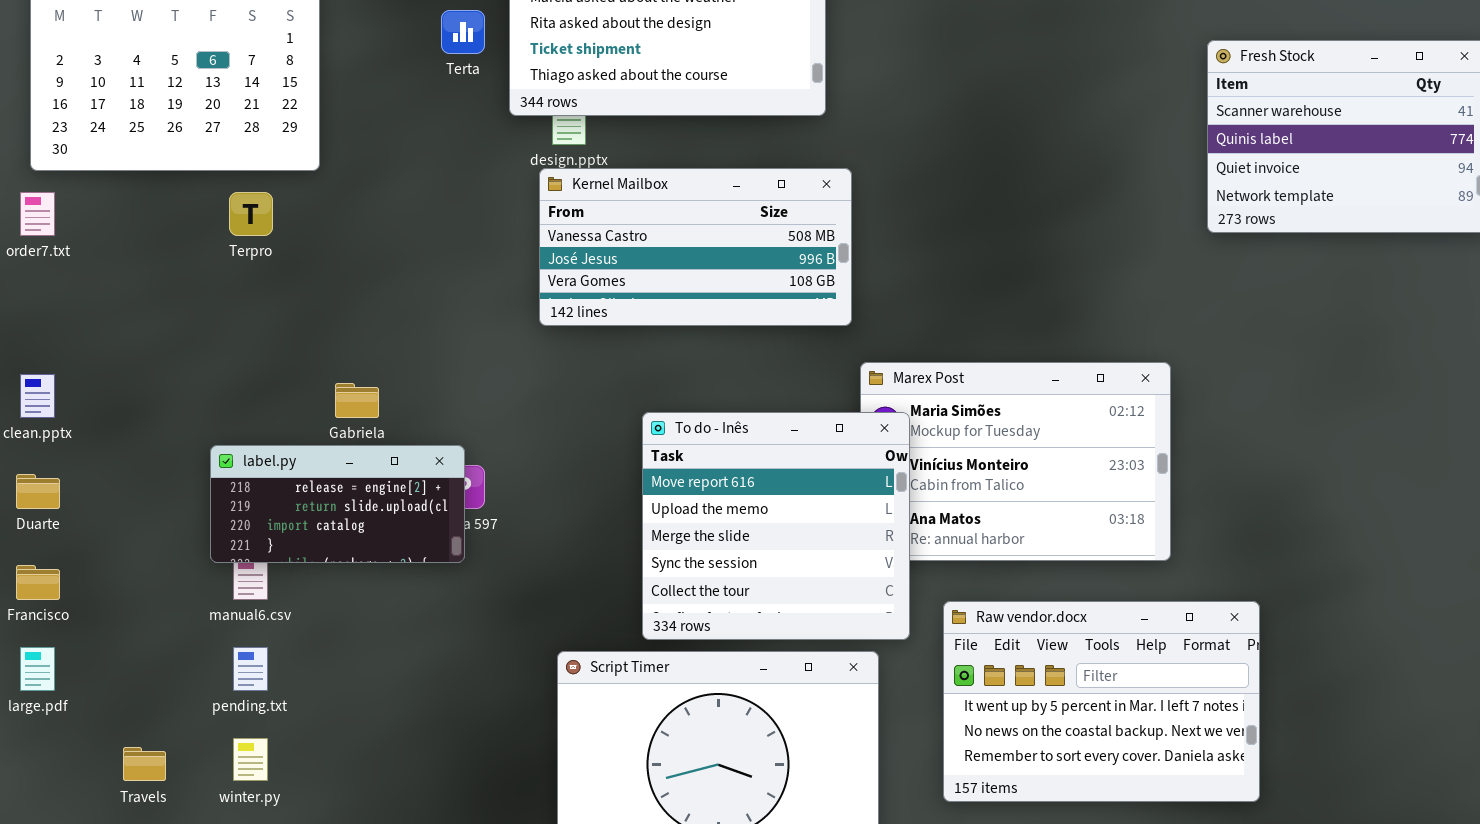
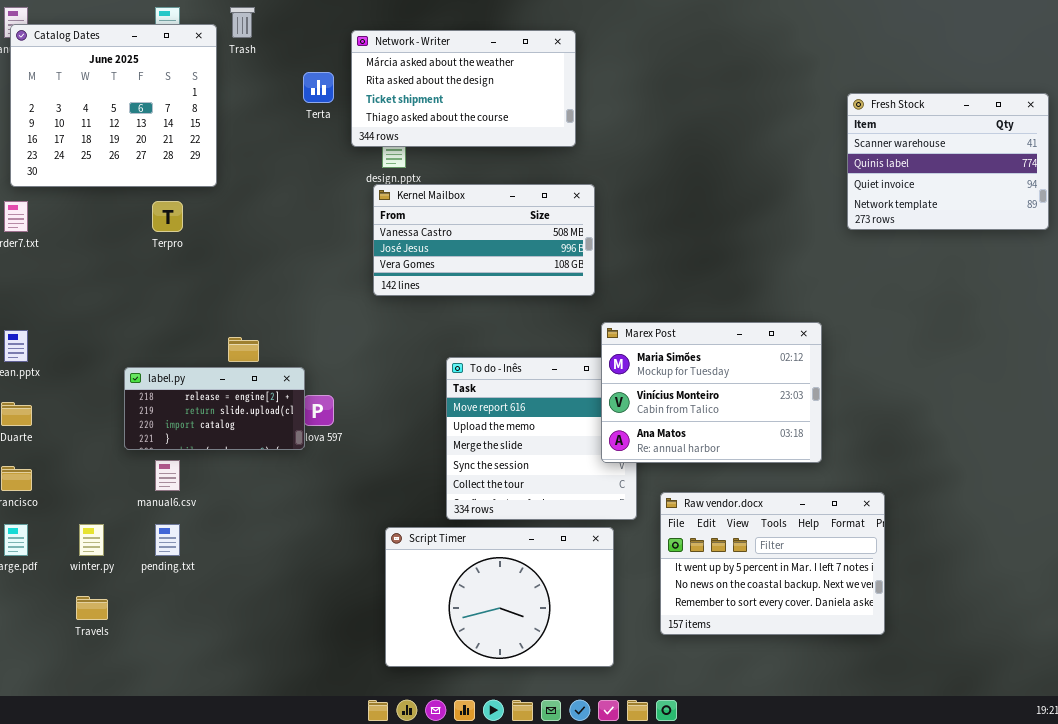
Marex Post: [860,362,1171,561] -> [601,322,822,463], raised
label.py: [210,445,465,563] -> [124,367,305,450], moved
winter.py: [233,738,268,781] -> [79,524,104,556], moved

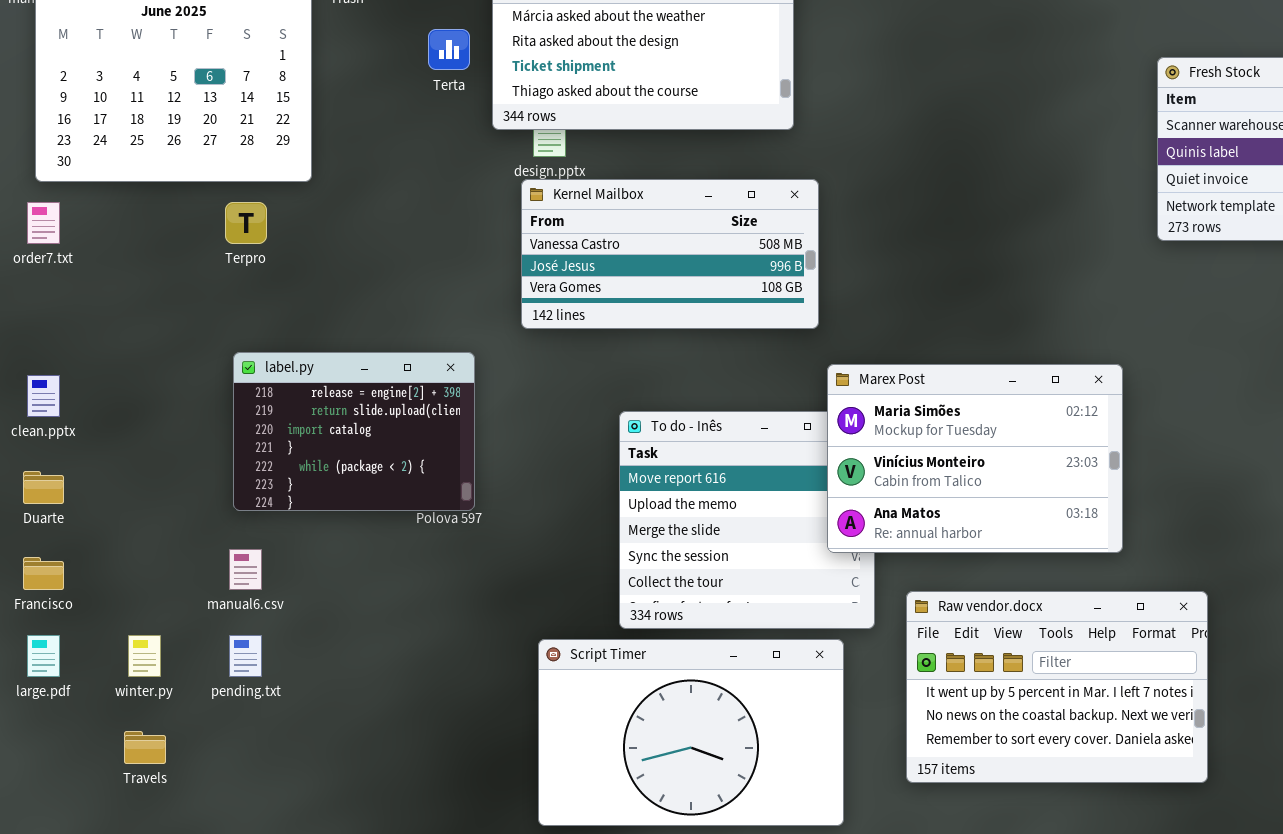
label.py: [124,367,305,450] -> [233,352,475,511], moved, resized

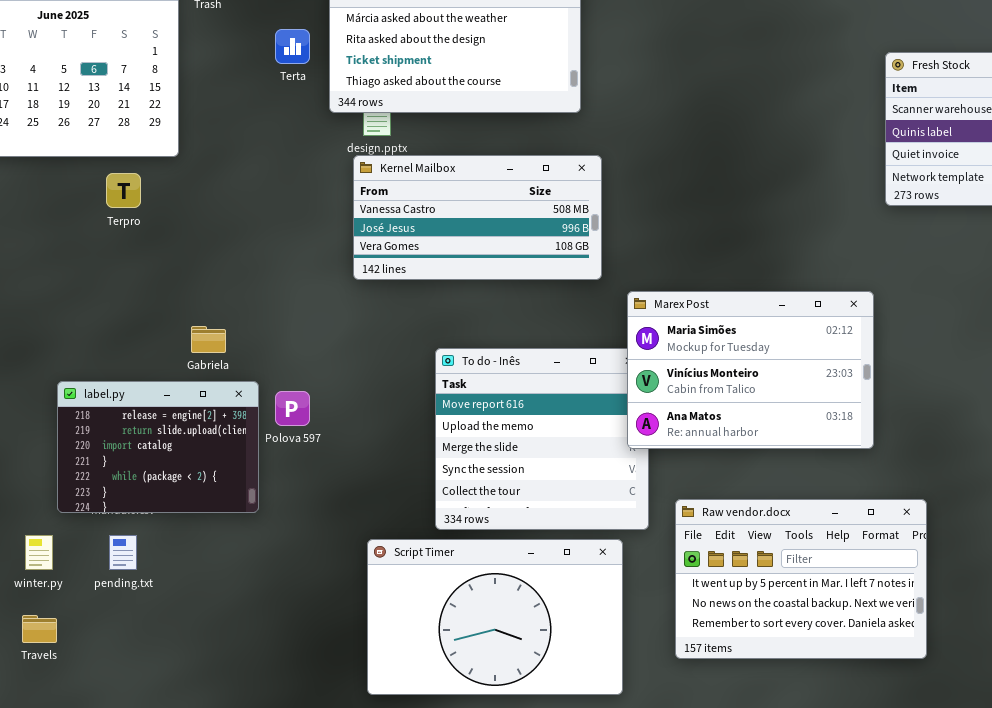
label.py: [233,352,475,511] -> [57,381,259,513], moved
Marex Post: [827,364,1123,553] -> [627,291,874,449], moved

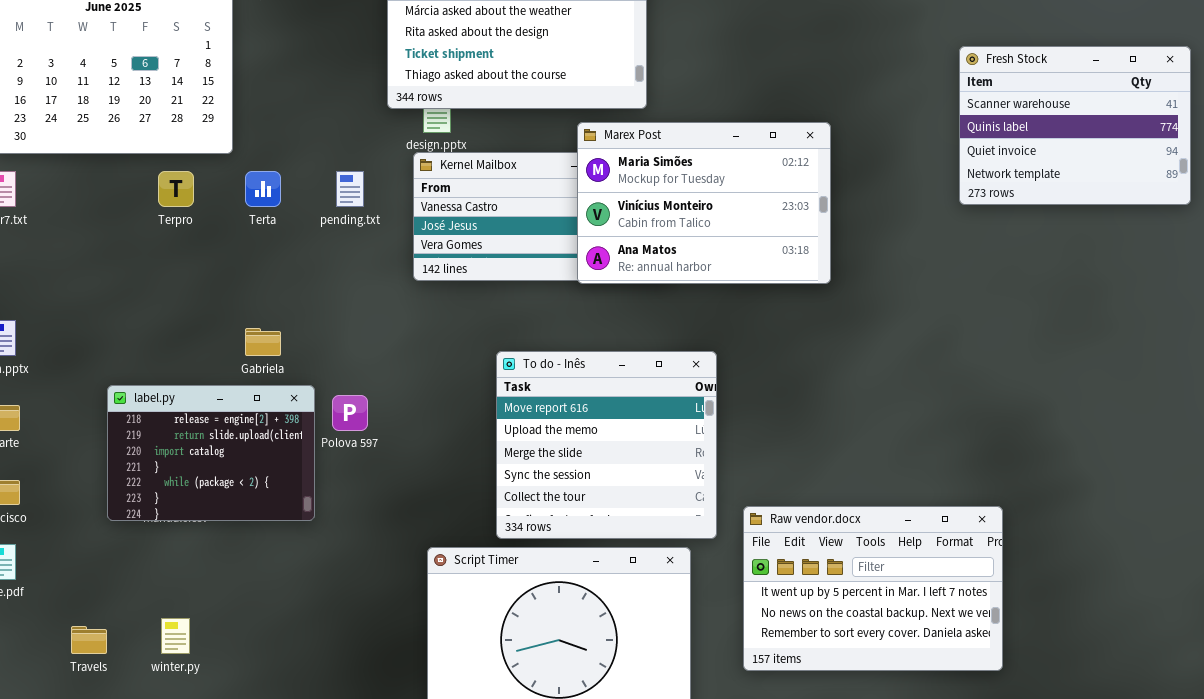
Terta: [275,29,310,64] -> [245,171,281,207], moved
Marex Post: [627,291,874,449] -> [577,122,831,284], moved
winter.py: [25,535,53,570] -> [161,618,190,654], moved
pending.txt: [109,535,137,570] -> [336,171,364,207], moved

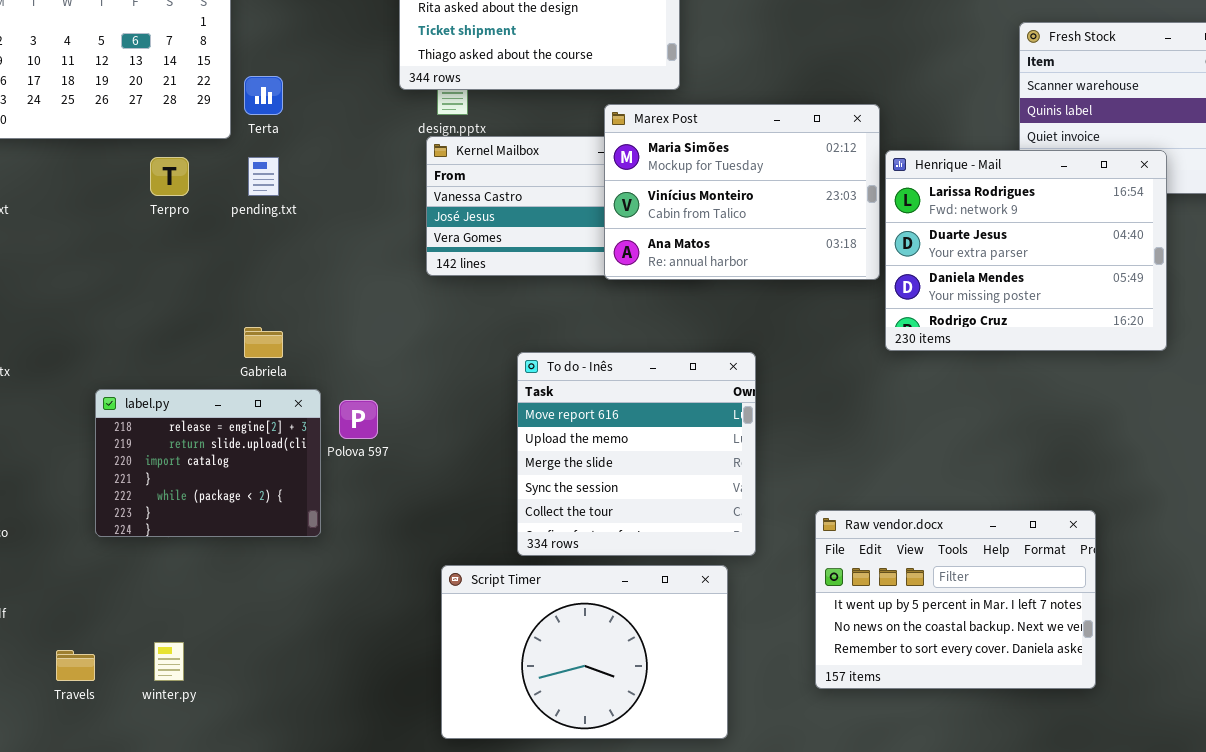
Henrique - Mail: none -> [885,150,1167,351], opened
Terta: [245,171,281,207] -> [244,76,283,115], moved
pending.txt: [336,171,364,207] -> [248,157,279,196], moved
Raw vendor.docx: [743,506,1003,671] -> [815,510,1096,689], moved

